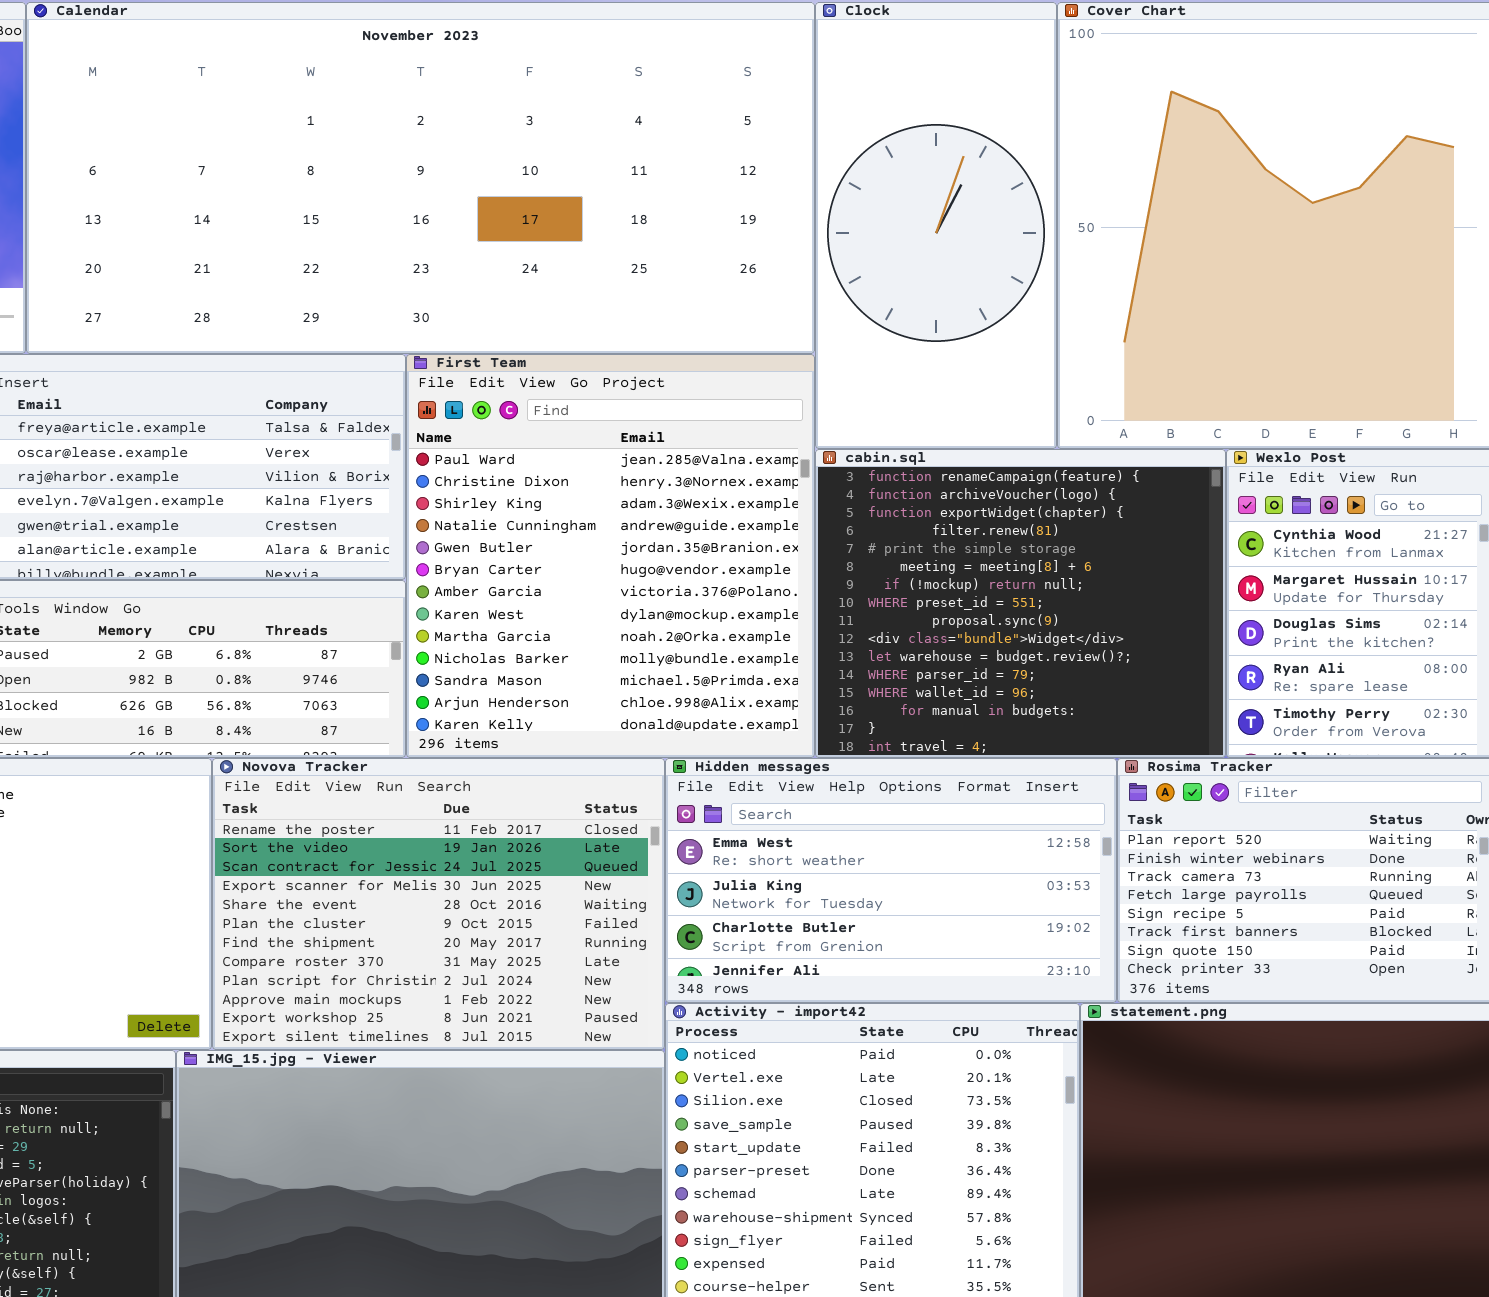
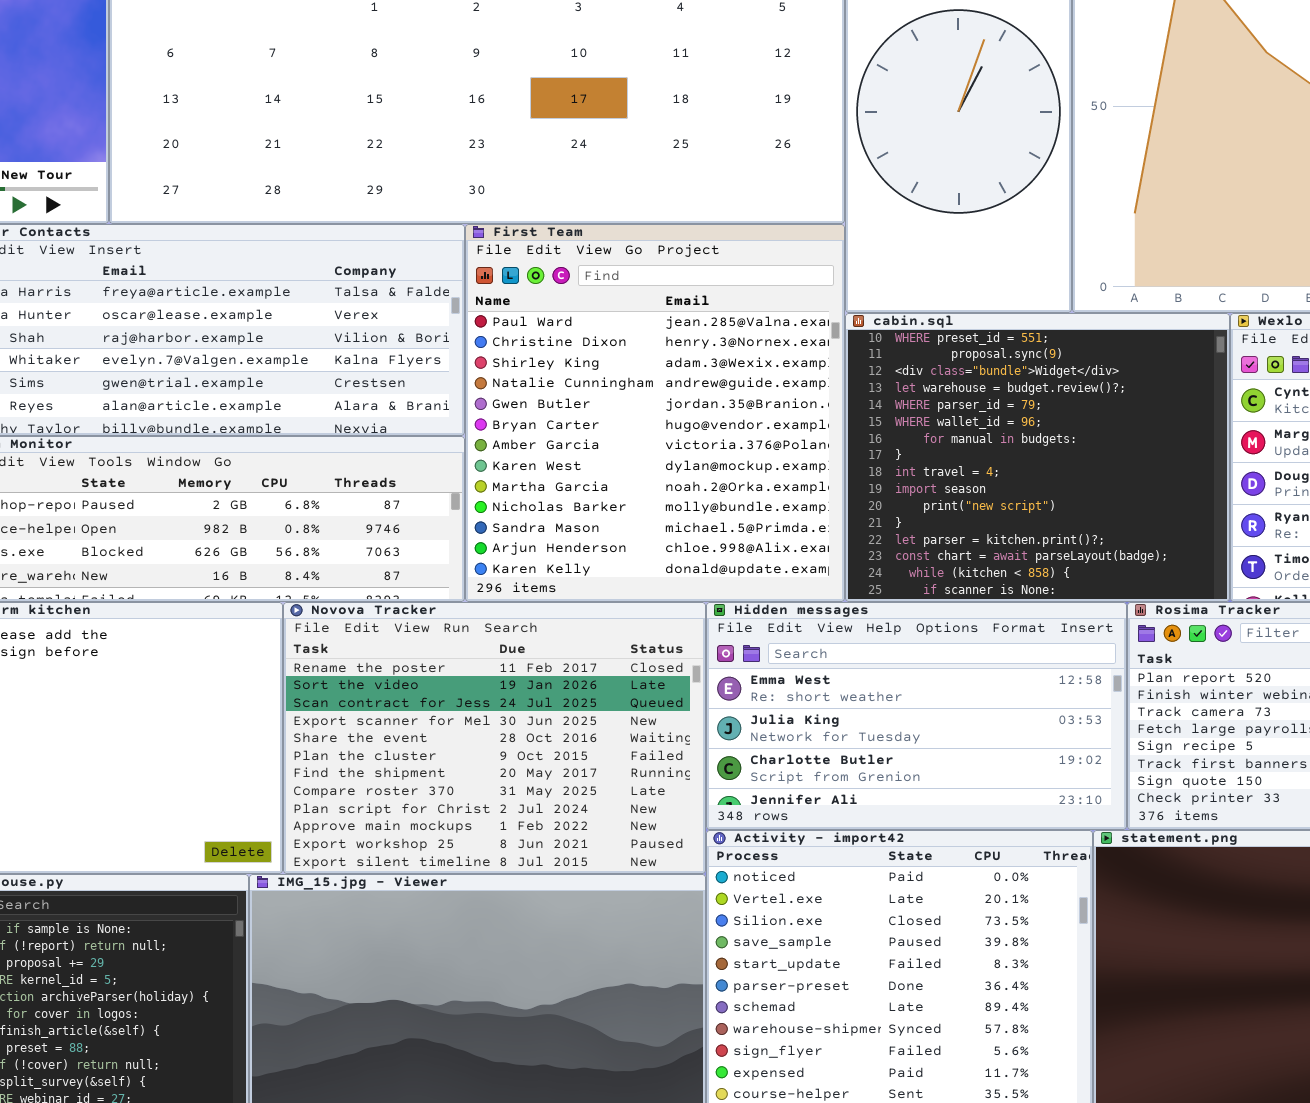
cabin.sql: [815,449,1226,758] -> [845,313,1230,602], scrolled down 7 rows

